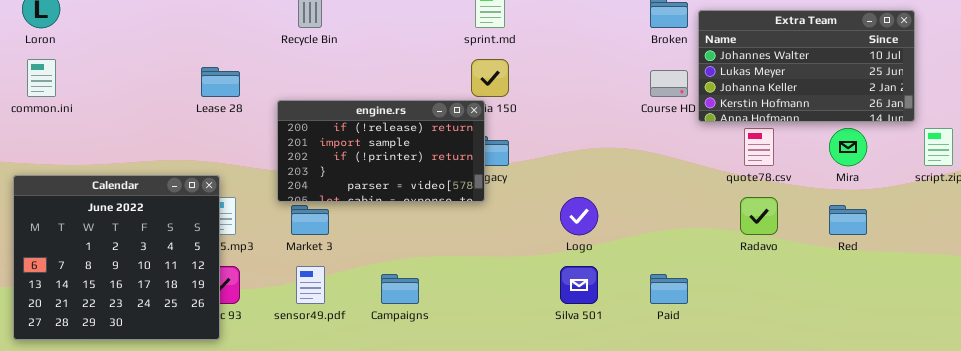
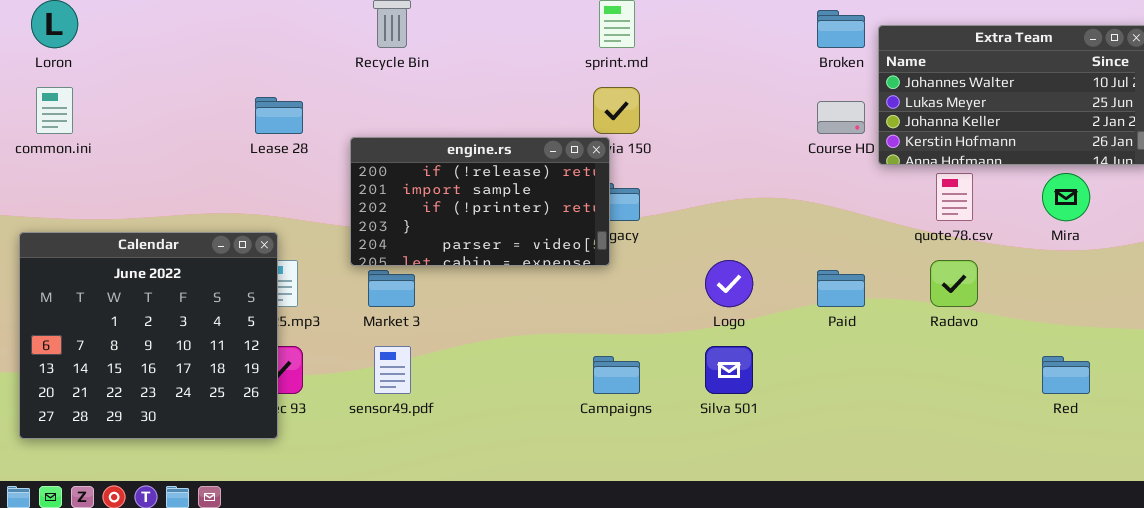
Red: [829,205,867,235] -> [1042,356,1090,394], moved
Campaigns: [381,274,419,304] -> [593,356,640,394], moved
Paid: [650,274,688,304] -> [817,270,865,307], moved

